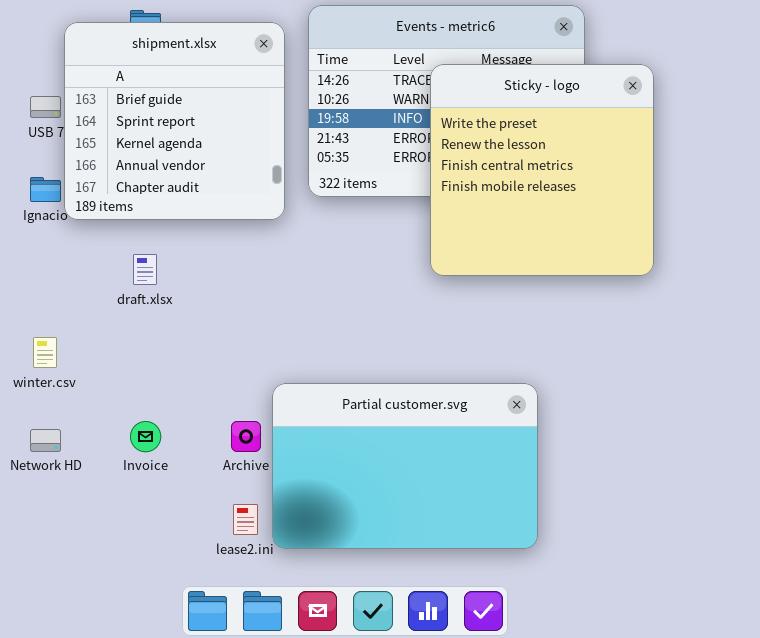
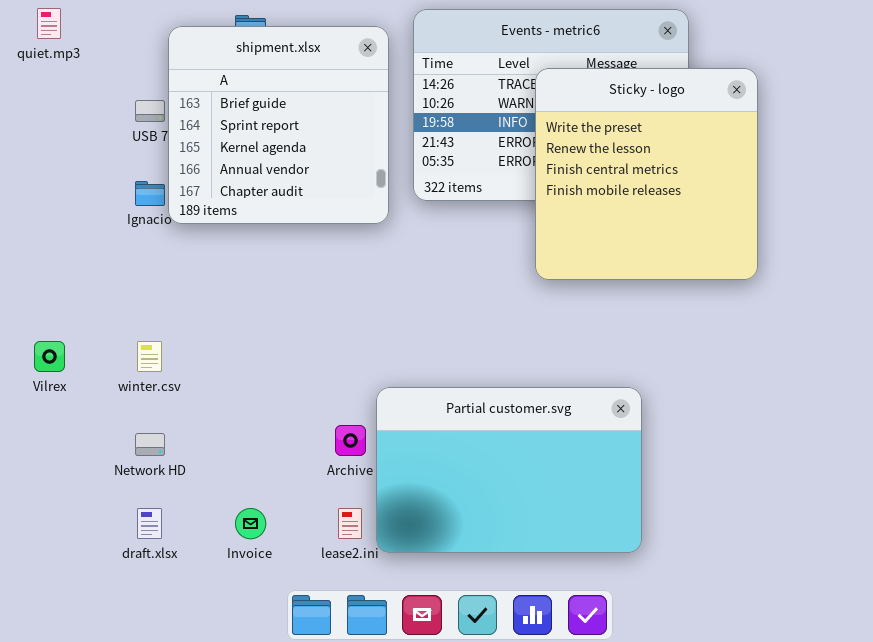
draft.xlsx: [133,254,157,285] -> [137,508,162,539], moved
Invoice: [130,421,161,452] -> [235,508,266,539], moved

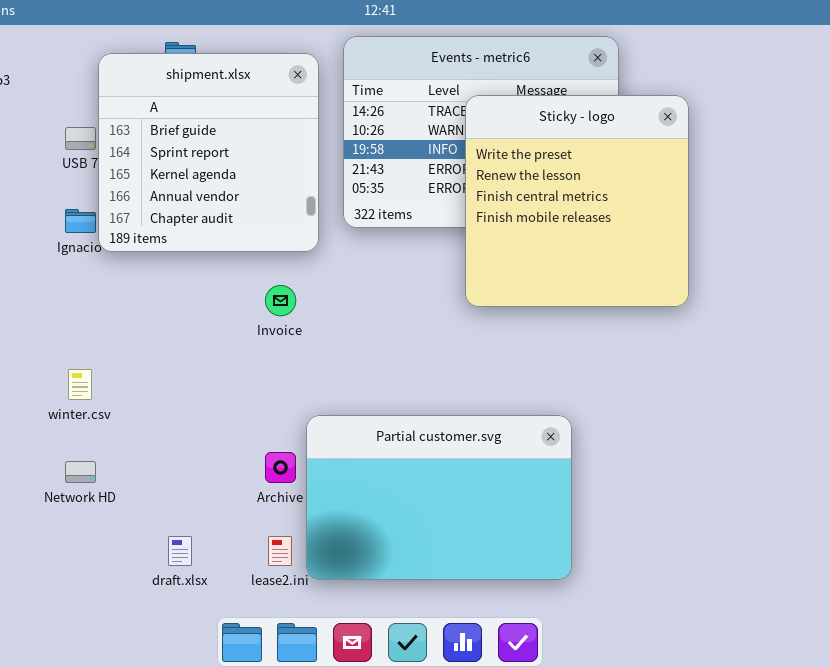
draft.xlsx: [137,508,162,539] -> [168,536,192,566], moved
Invoice: [235,508,266,539] -> [265,285,296,316], moved

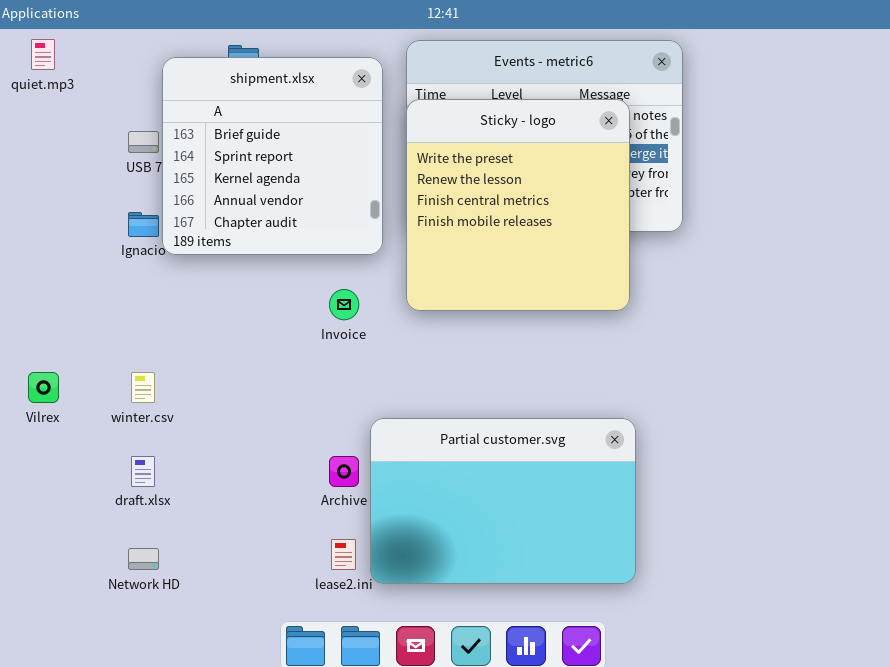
Sticky - logo: [465,95,689,307] -> [406,99,630,311], moved
Network HD: [65,461,96,483] -> [128,548,159,570], moved
draft.xlsx: [168,536,192,566] -> [131,456,155,487], moved

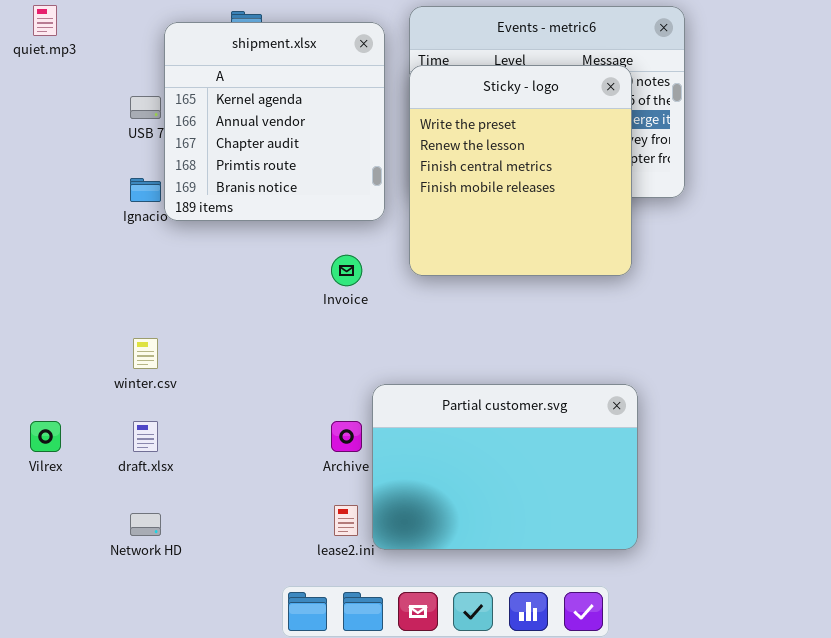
shipment.xlsx: [162,57,383,255] -> [164,22,385,221], scrolled down 2 rows
Vilrex: [28,372,59,403] -> [30,421,61,452], moved

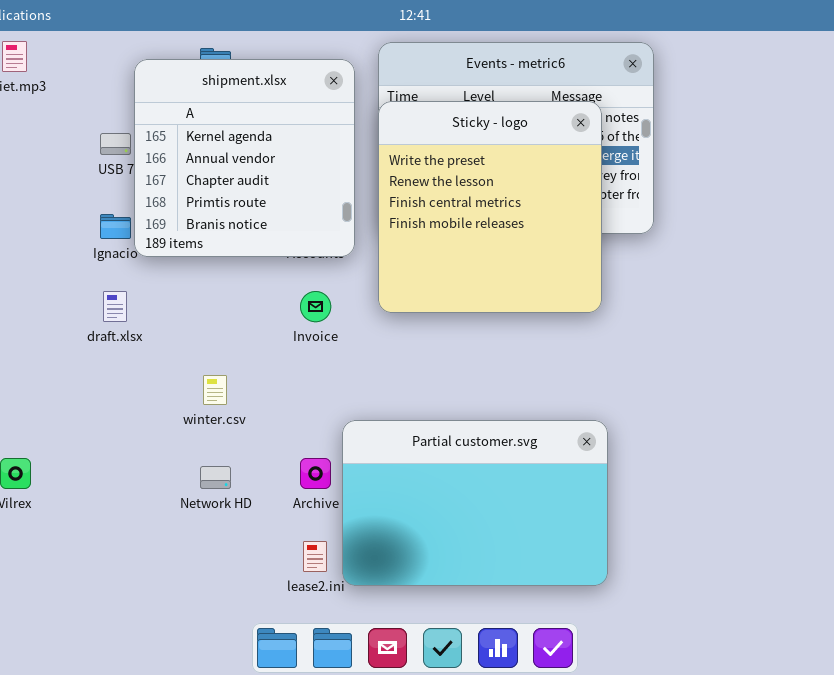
winter.csv: [133,338,158,369] -> [203,375,227,405], moved
draft.xlsx: [133,421,158,452] -> [103,291,127,322], moved
Network HD: [130,513,161,536] -> [200,466,231,489], moved

